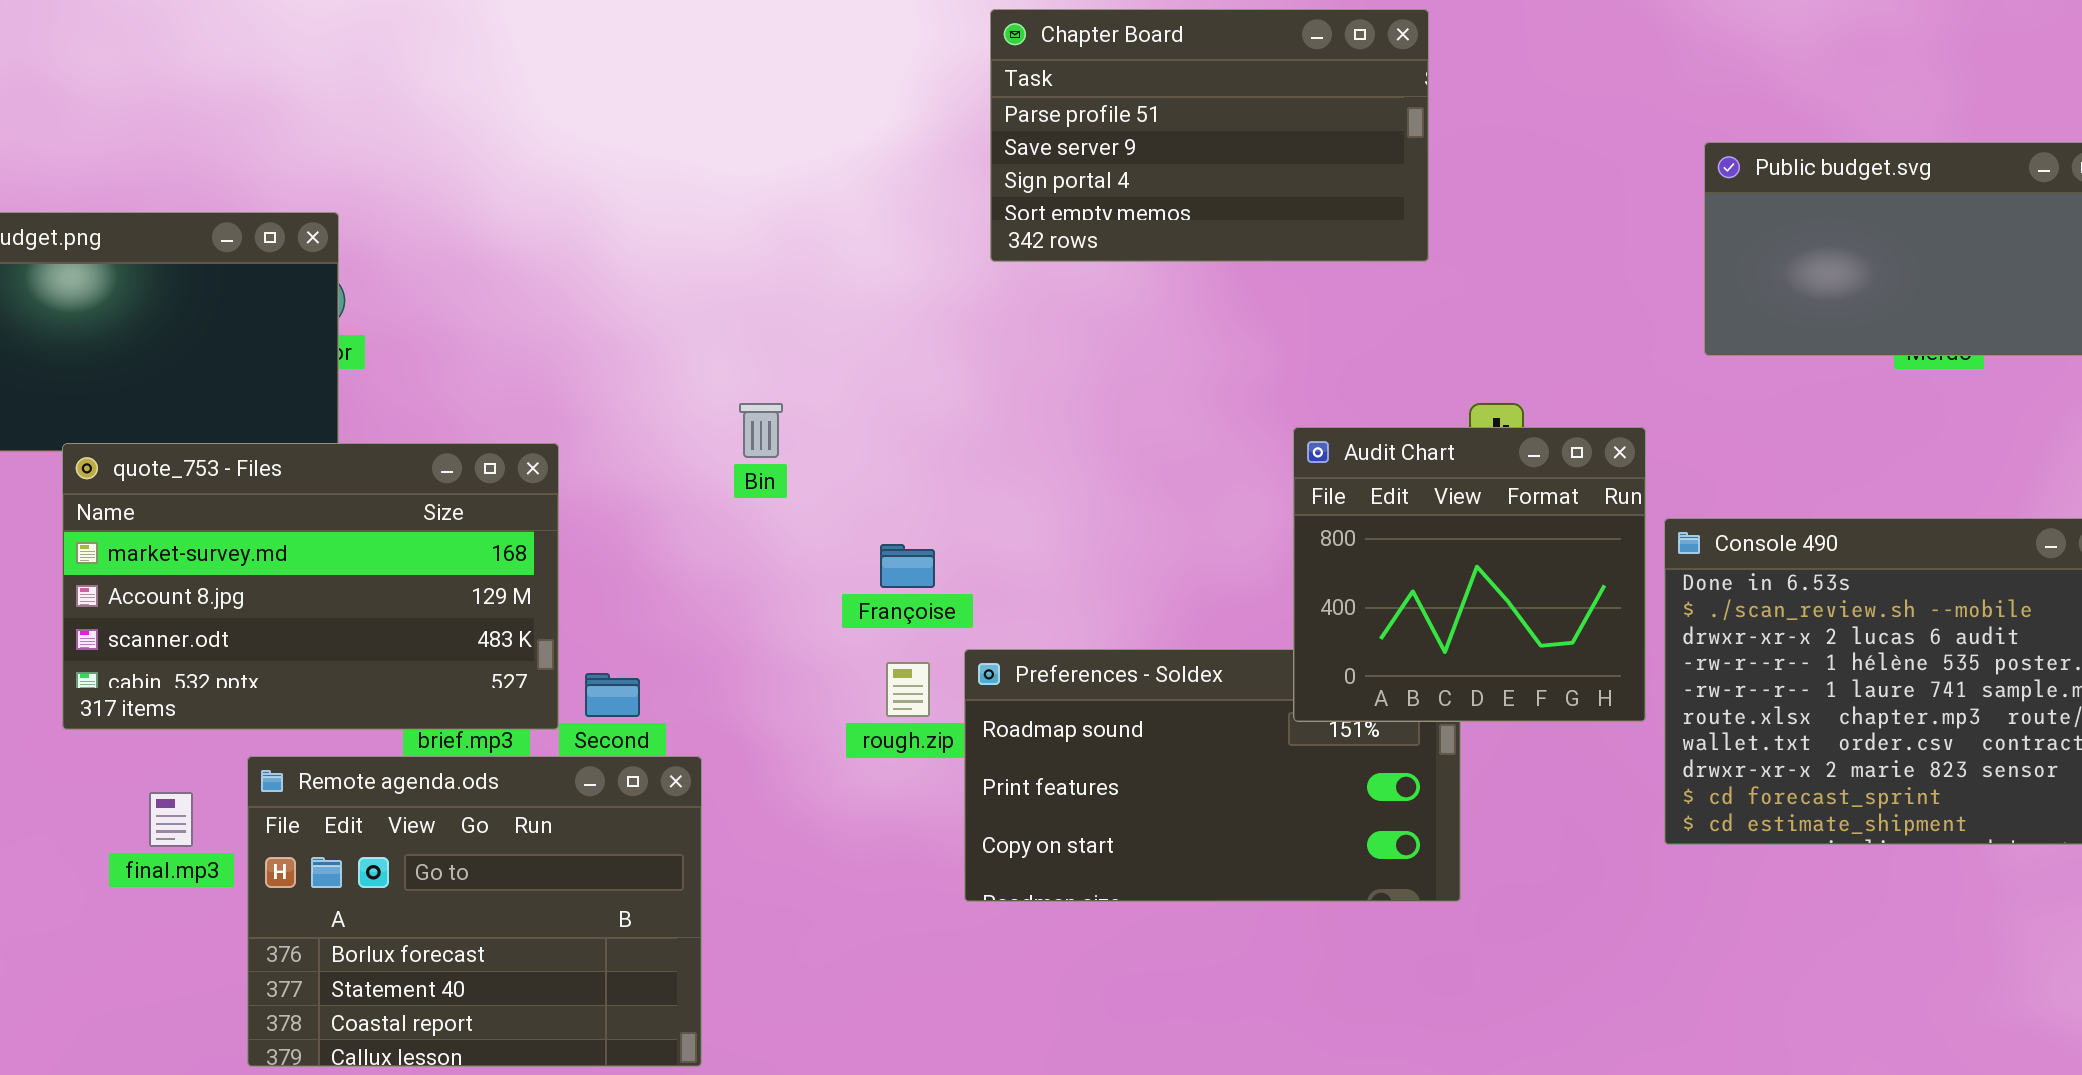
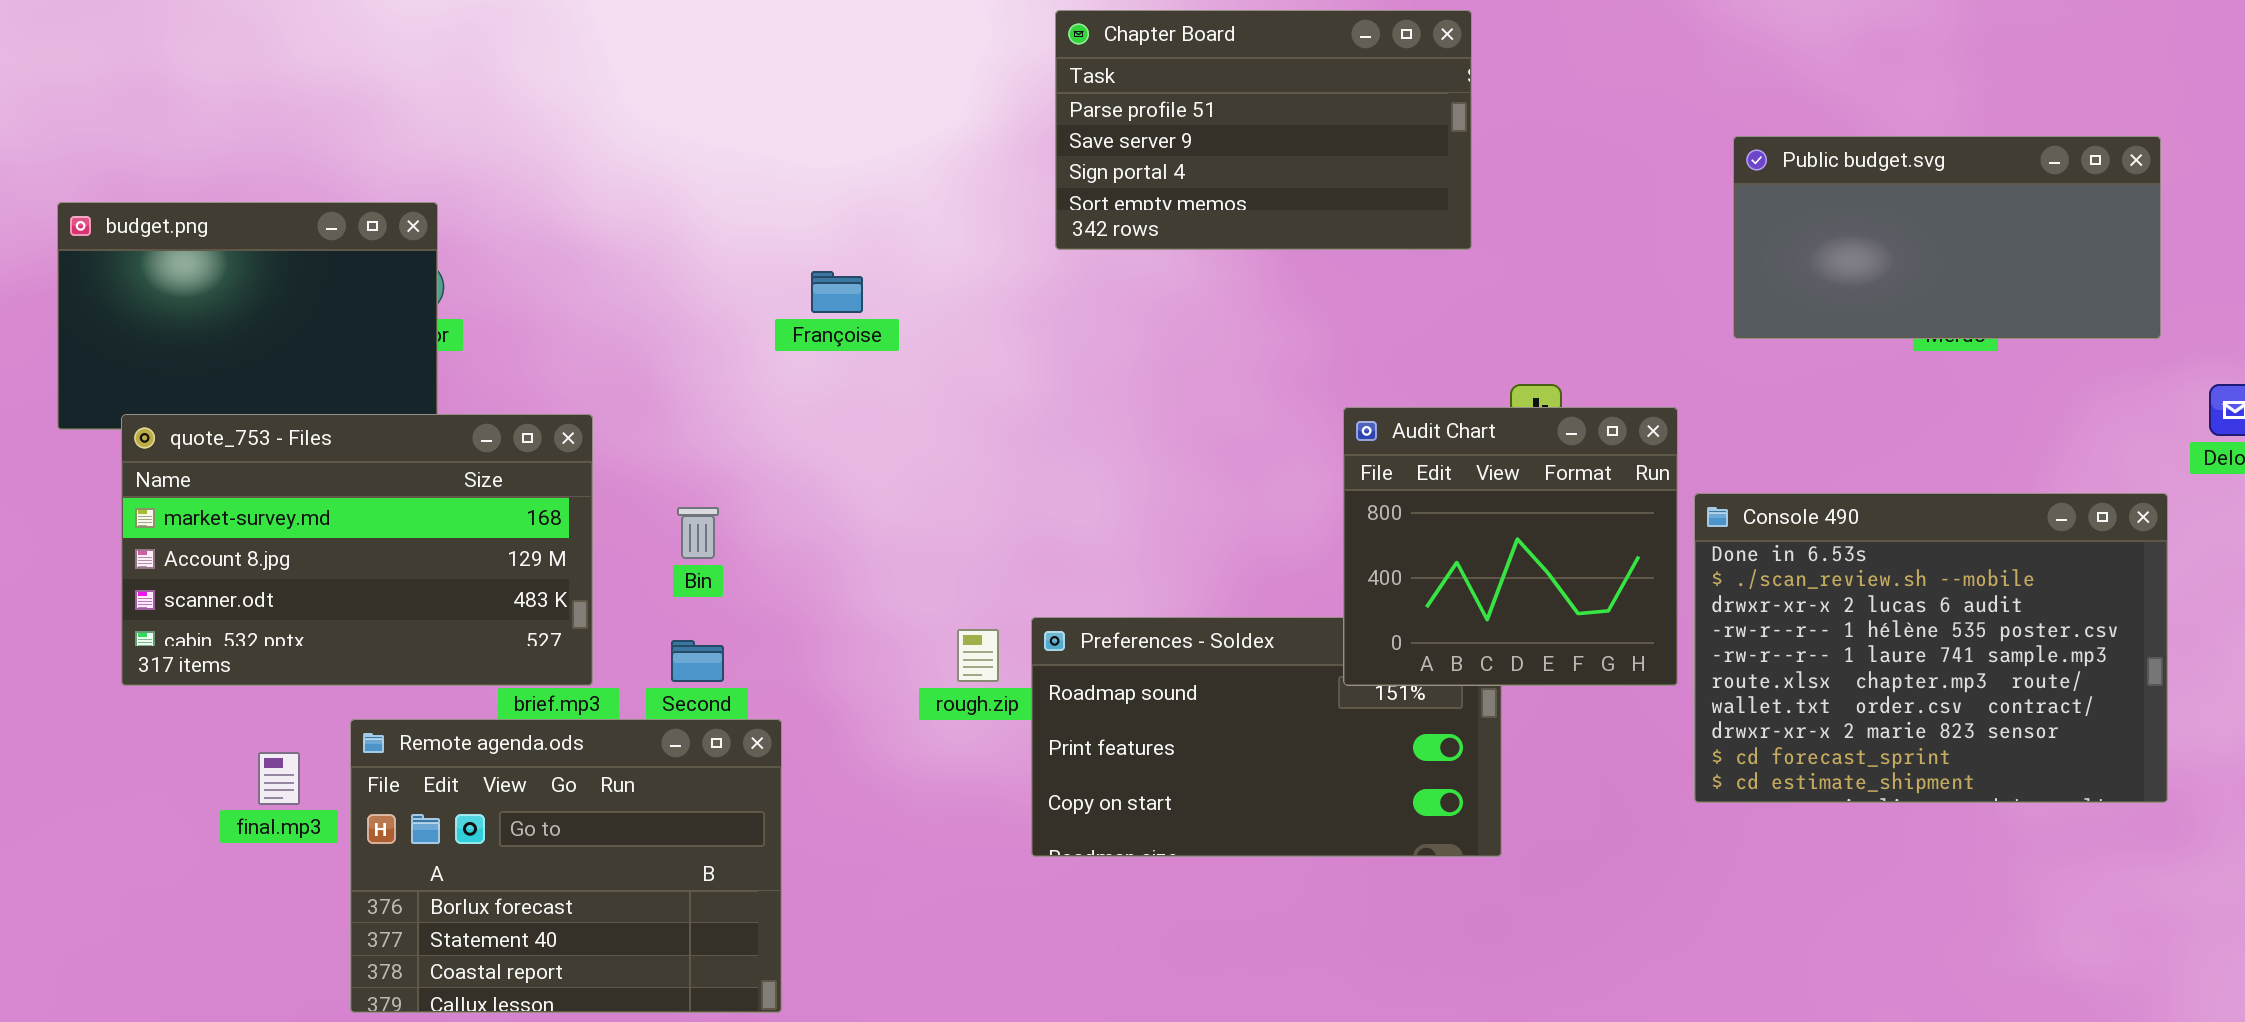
Bin: [739,403,783,458] -> [677,507,719,559], moved
quote_753 - Files: [62,443,559,730] -> [121,414,593,686], moved
Françoise: [880,544,935,588] -> [811,271,863,313], moved

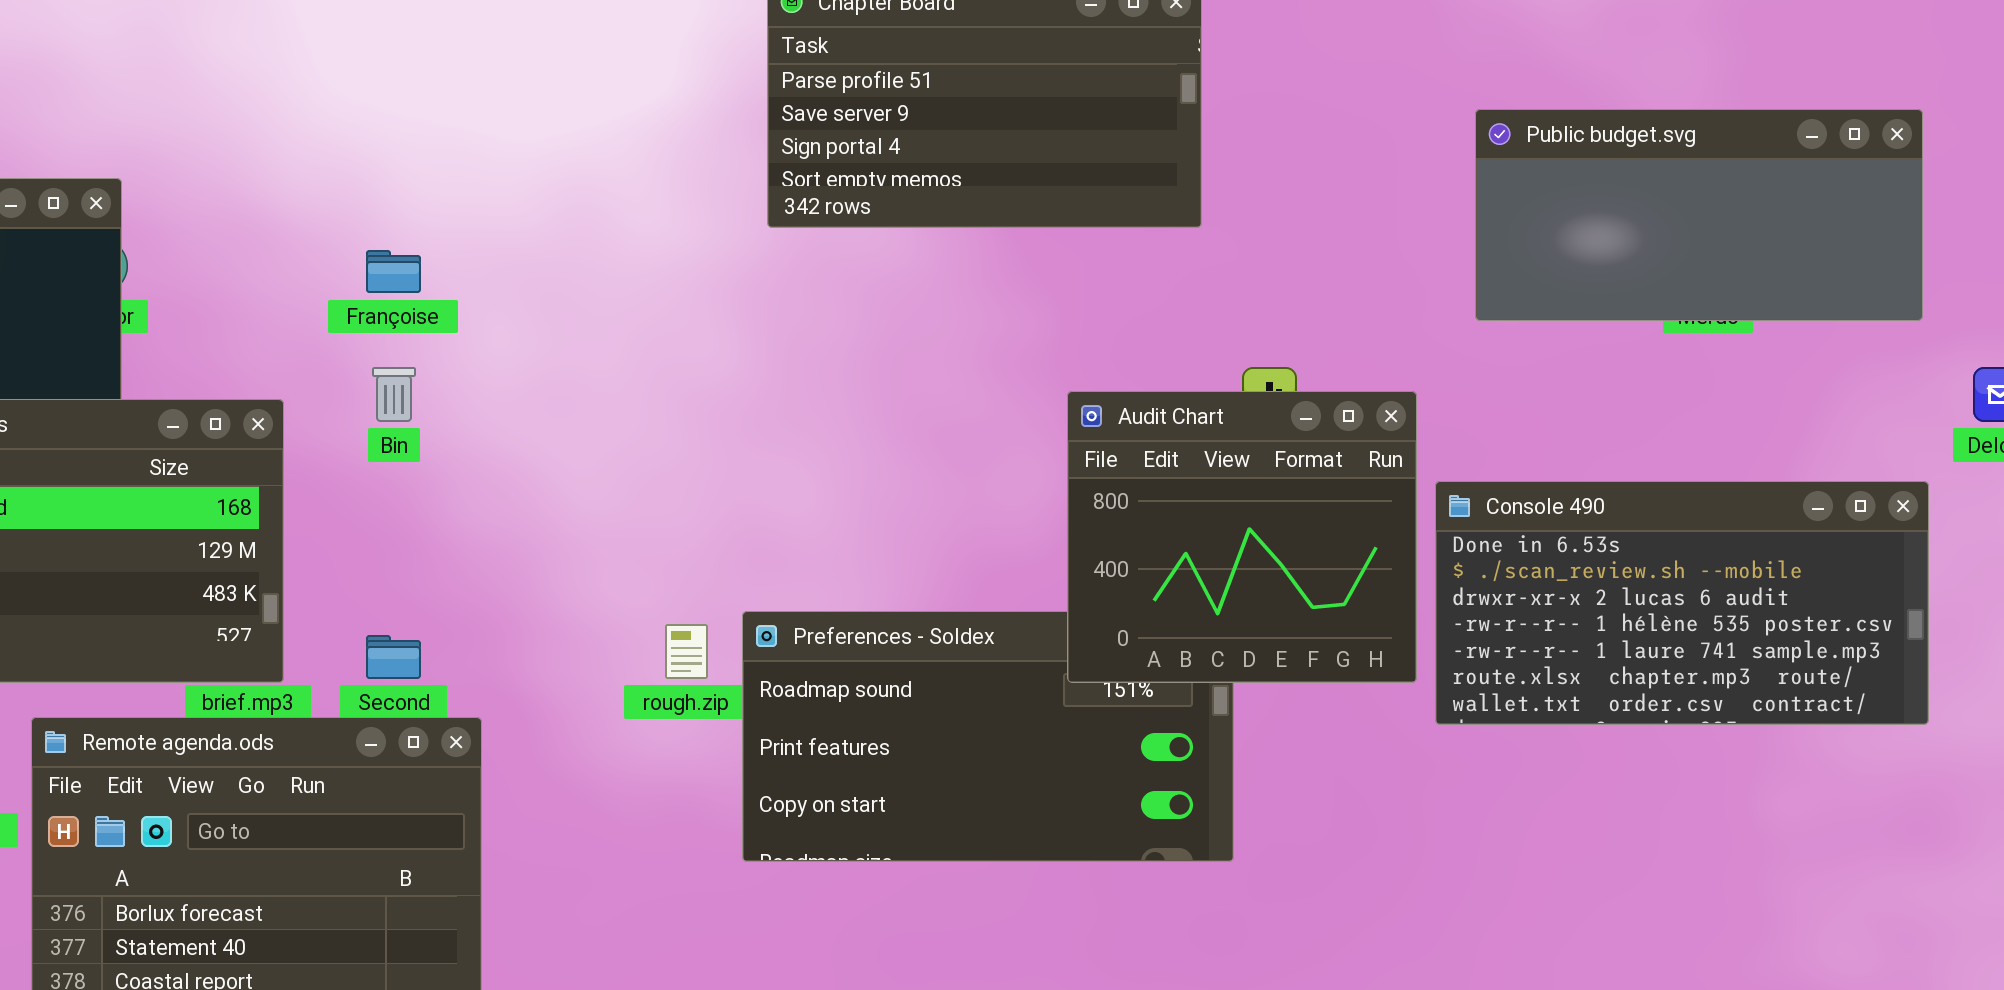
Françoise: [811,271,863,313] -> [366,250,421,293], moved
Console 490: [1694,493,2168,803] -> [1435,481,1929,725], resized
Bin: [677,507,719,559] -> [372,367,416,422], moved

